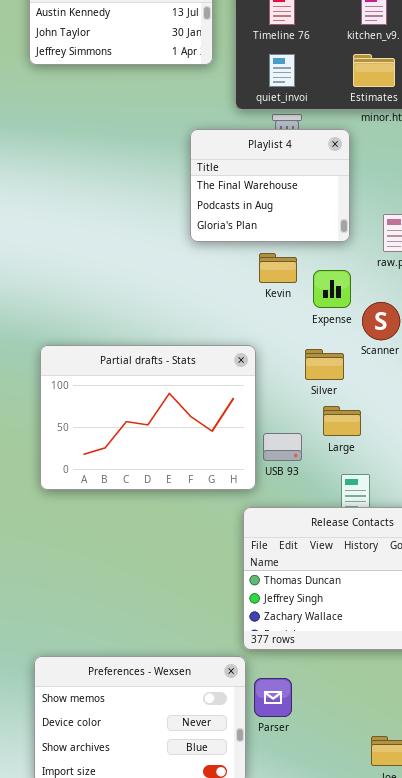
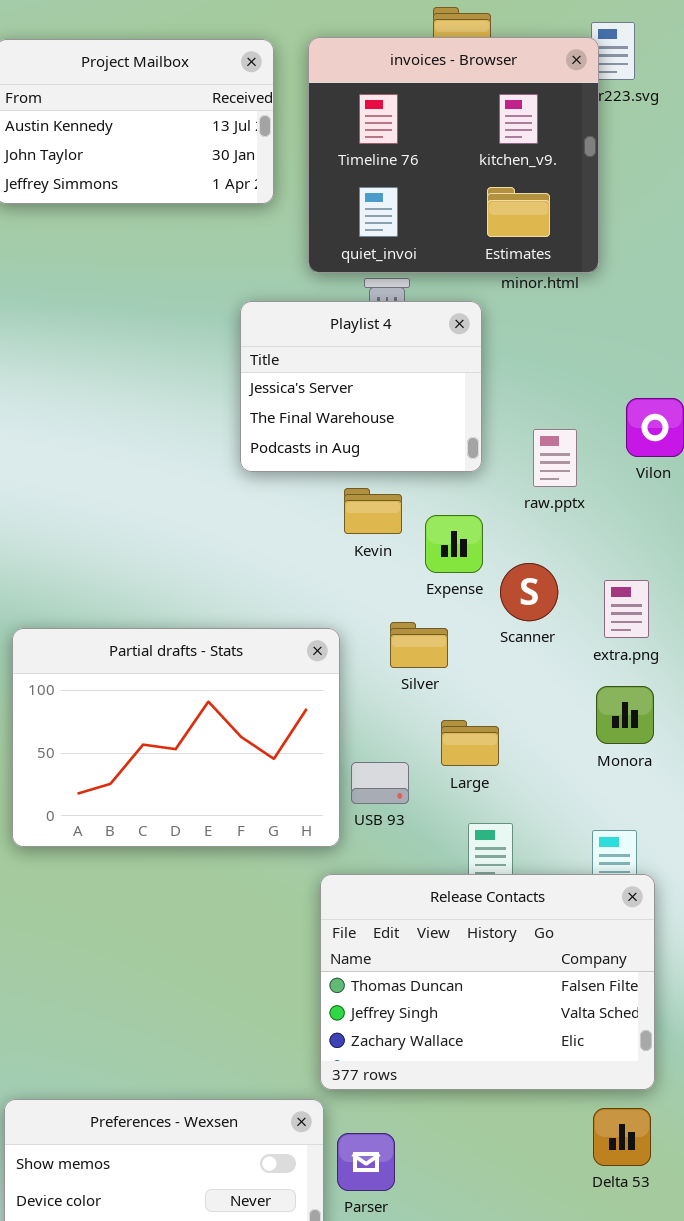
Playlist 4: [190,129,350,242] -> [240,301,482,472], scrolled up 1 row
Silver: [305,349,344,380] -> [390,622,448,668], moved

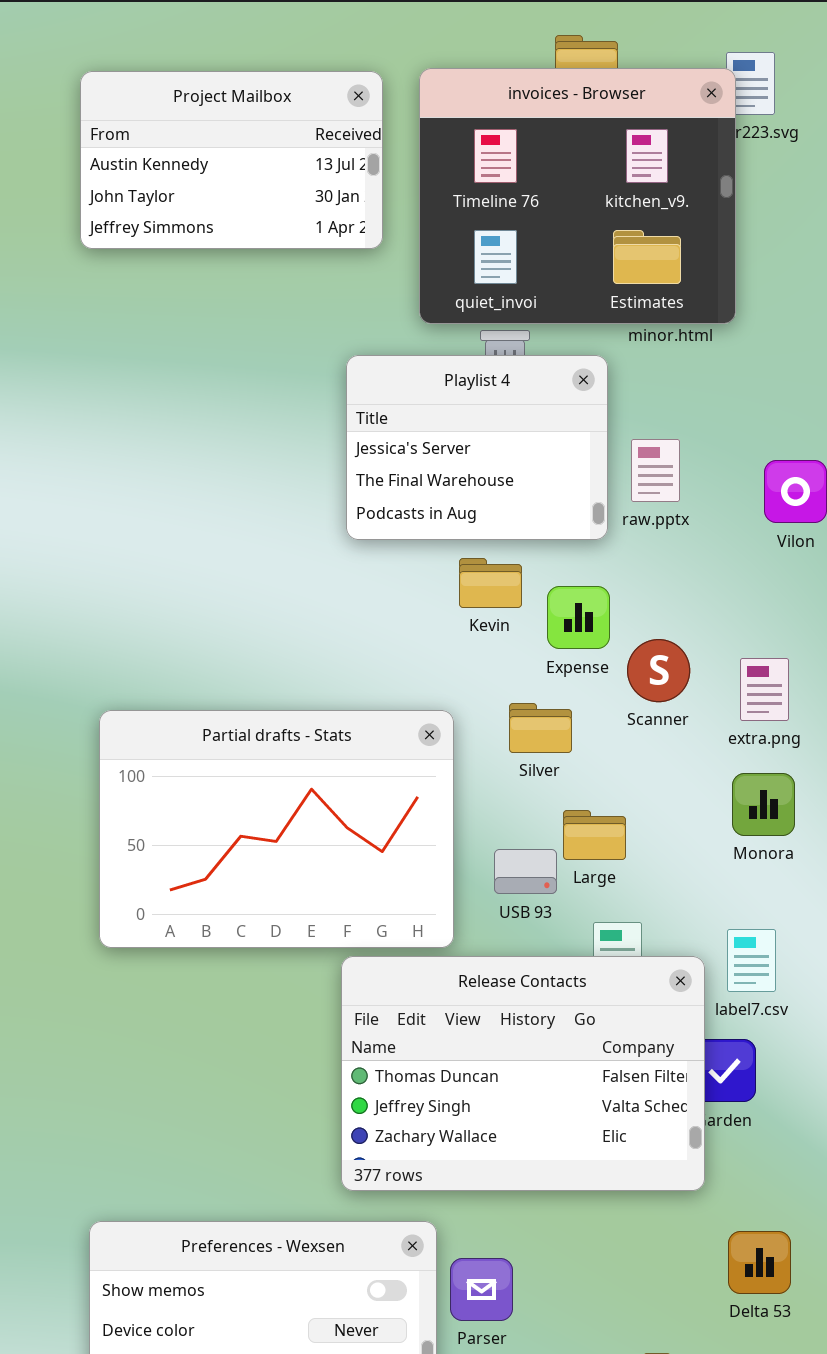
raw.pptx: [533,429,577,487] -> [631,439,680,502], moved
USB 93: [351,762,409,804] -> [494,849,557,894], moved
Release Contacts: [320,874,655,1090] -> [341,956,705,1191], moved

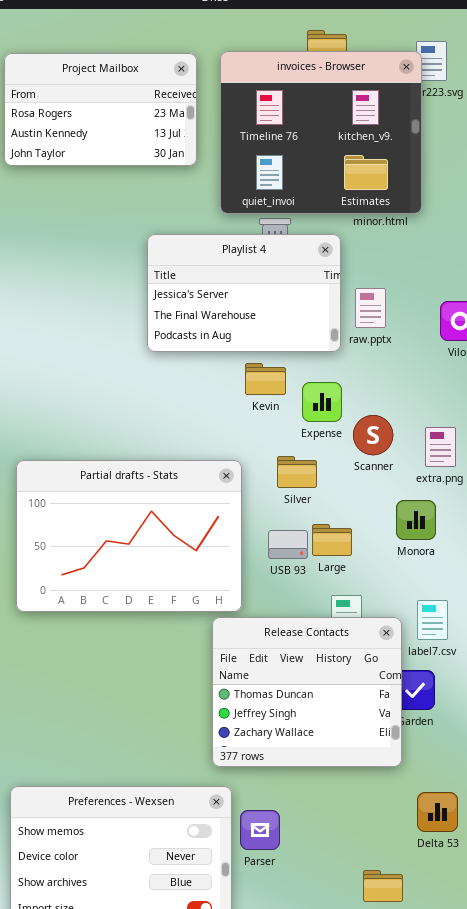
Project Mailbox: [80,71,383,249] -> [4,53,197,166], scrolled up 1 row
Playlist 4: [346,355,608,540] -> [147,234,341,352], resized
Monora: [732,773,795,836] -> [396,500,436,540], moved
USB 93: [494,849,557,894] -> [268,530,308,559], moved
Release Contacts: [341,956,705,1191] -> [212,617,402,767], resized

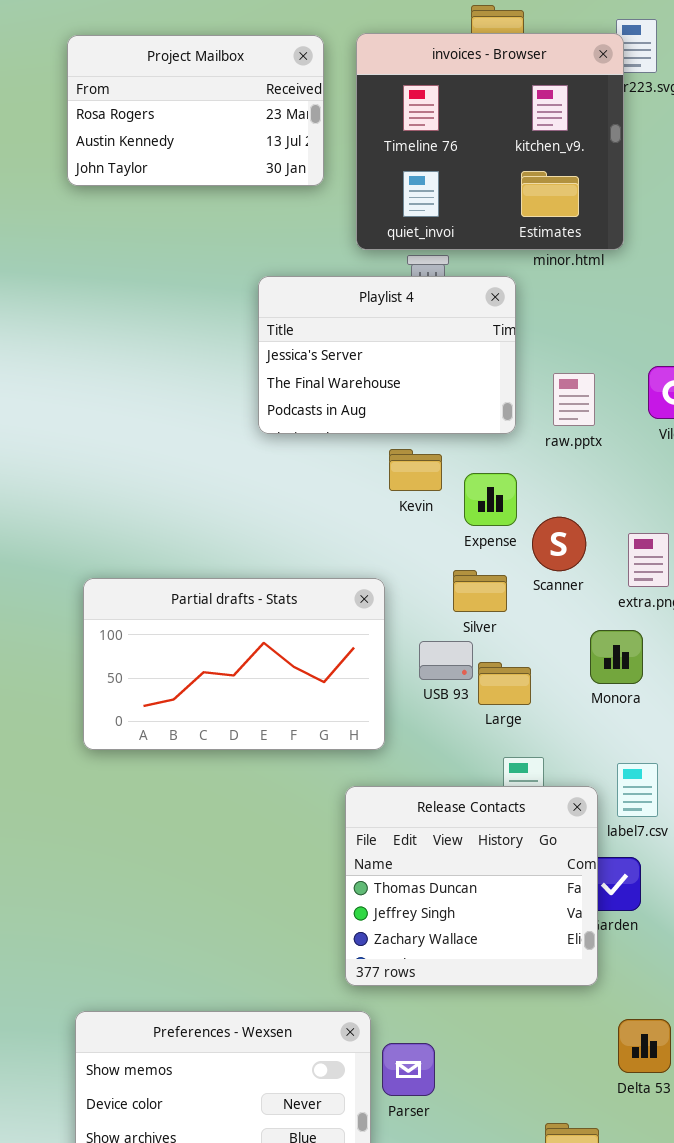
raw.pptx: [355,288,386,328] -> [553,373,595,426], moved
Silver: [277,456,317,488] -> [453,570,507,612], moved
Partial drafts - Stats: [16,460,242,612] -> [83,578,385,750], resized
USB 93: [268,530,308,559] -> [419,641,473,680], moved

